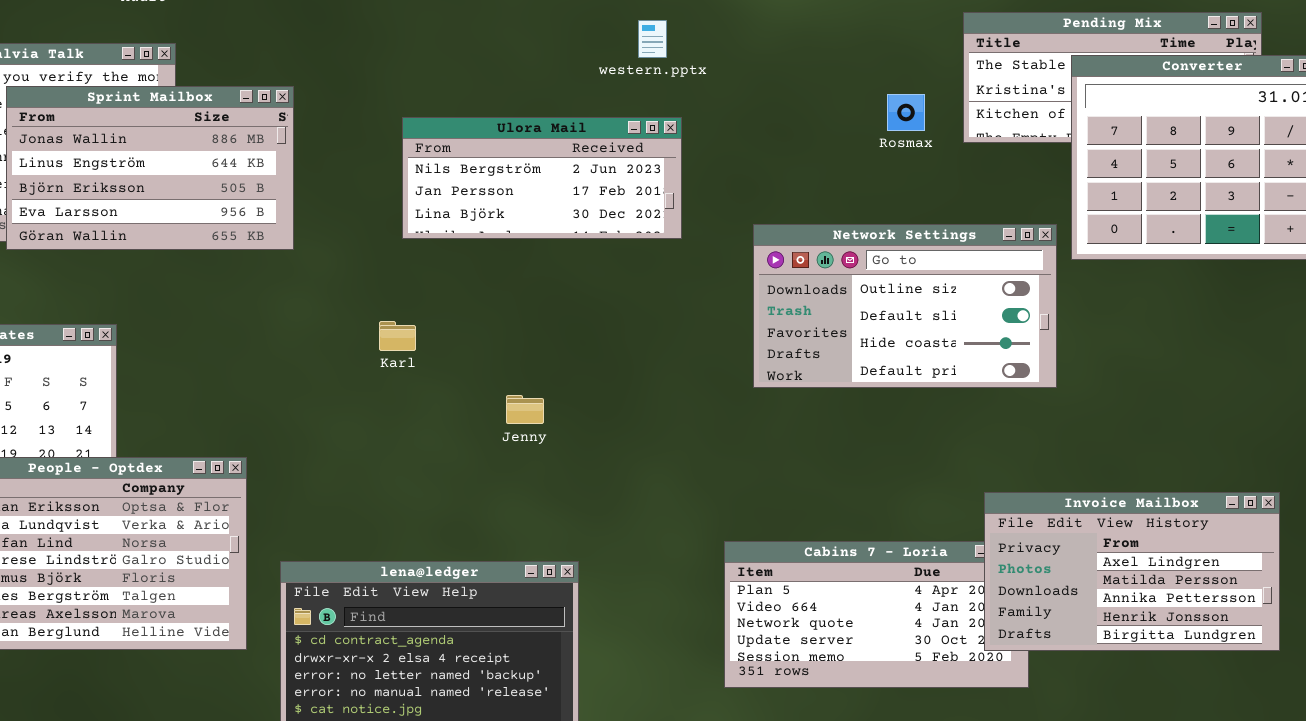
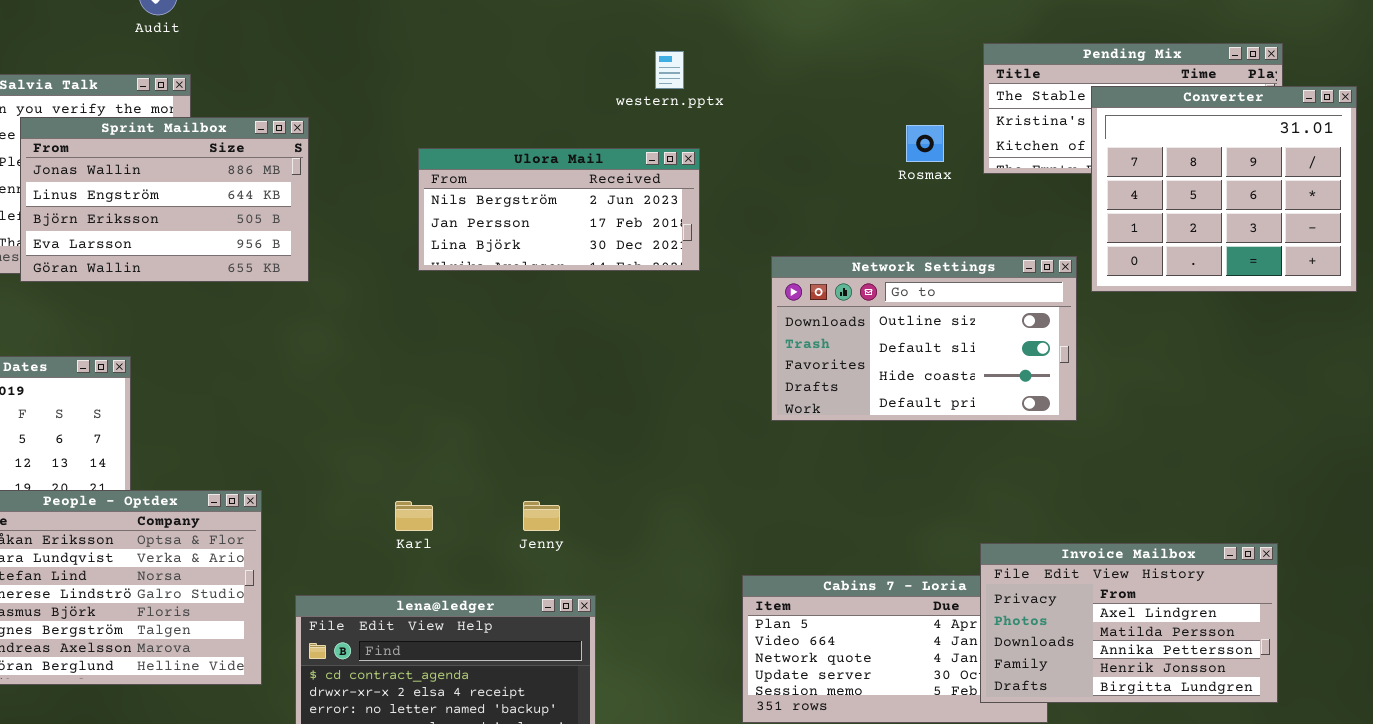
Karl: [379,321,416,351] -> [395,501,433,531], moved
Jenny: [506,395,544,424] -> [523,501,560,531], moved
Invoice Mailbox: [984,492,1280,651] -> [980,543,1278,703], moved

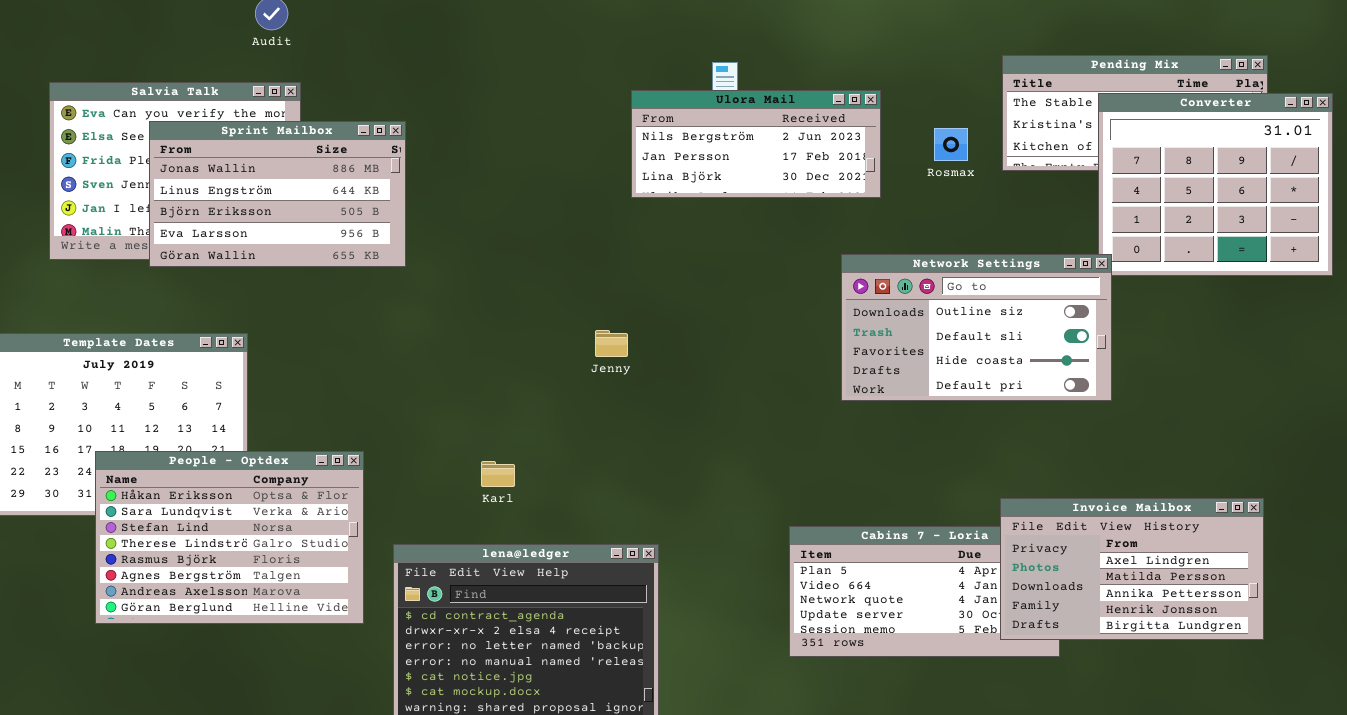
Ulora Mail: [418,148,700,271] -> [631,90,881,198], moved
Network Settings: [771,256,1077,421] -> [841,254,1112,401], moved
Jenny: [523,501,560,531] -> [595,330,628,357], moved

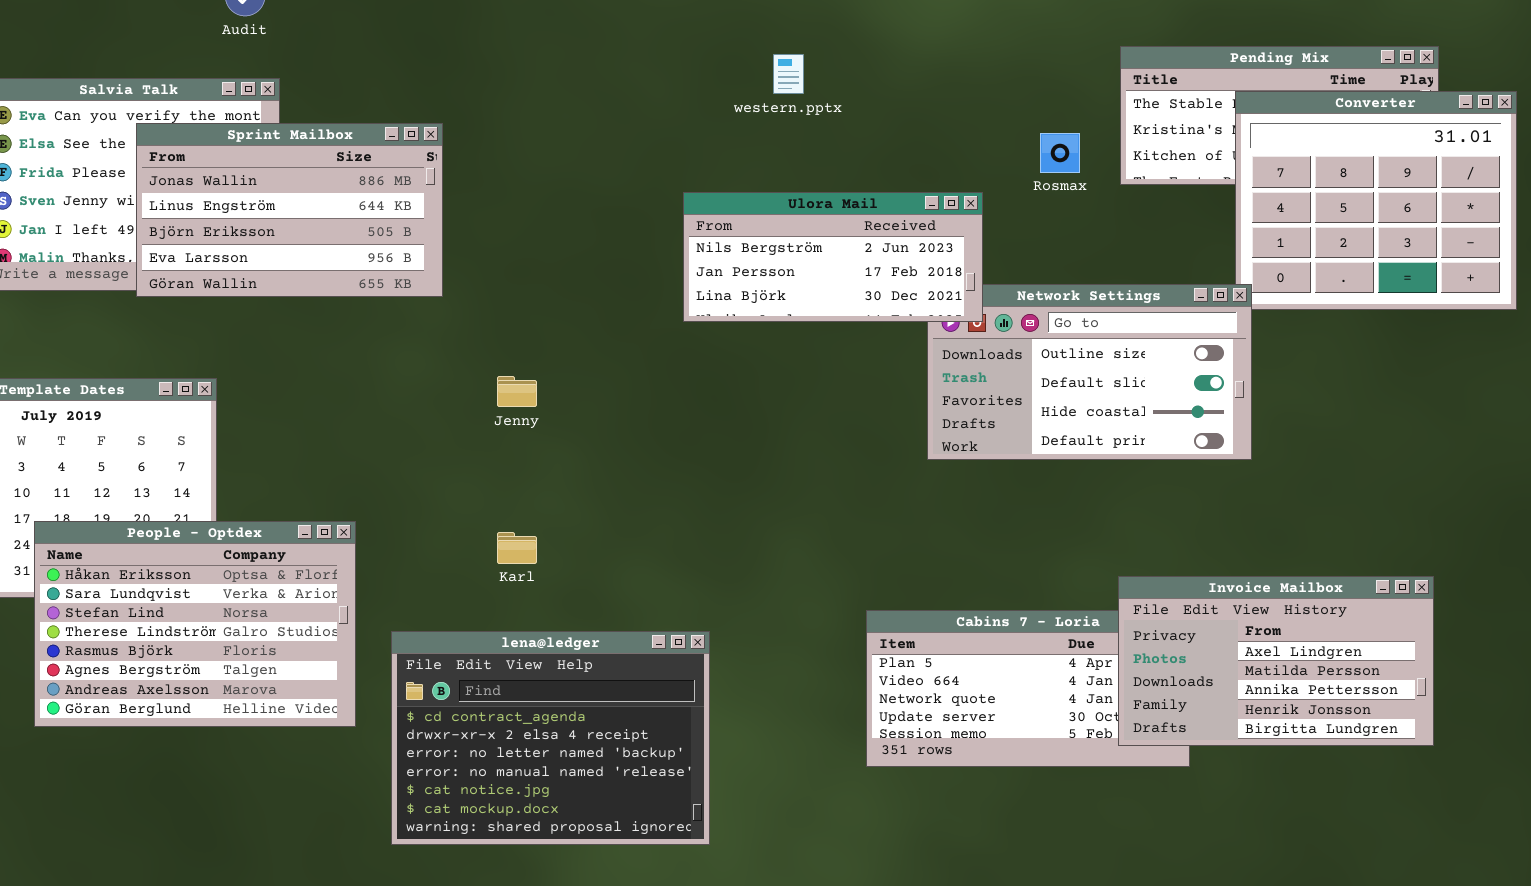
Ulora Mail: [631,90,881,198] -> [683,192,983,322], moved
Sprint Mailbox: [149,121,406,267] -> [136,123,443,297], moved
Jenny: [595,330,628,357] -> [497,376,537,407], moved

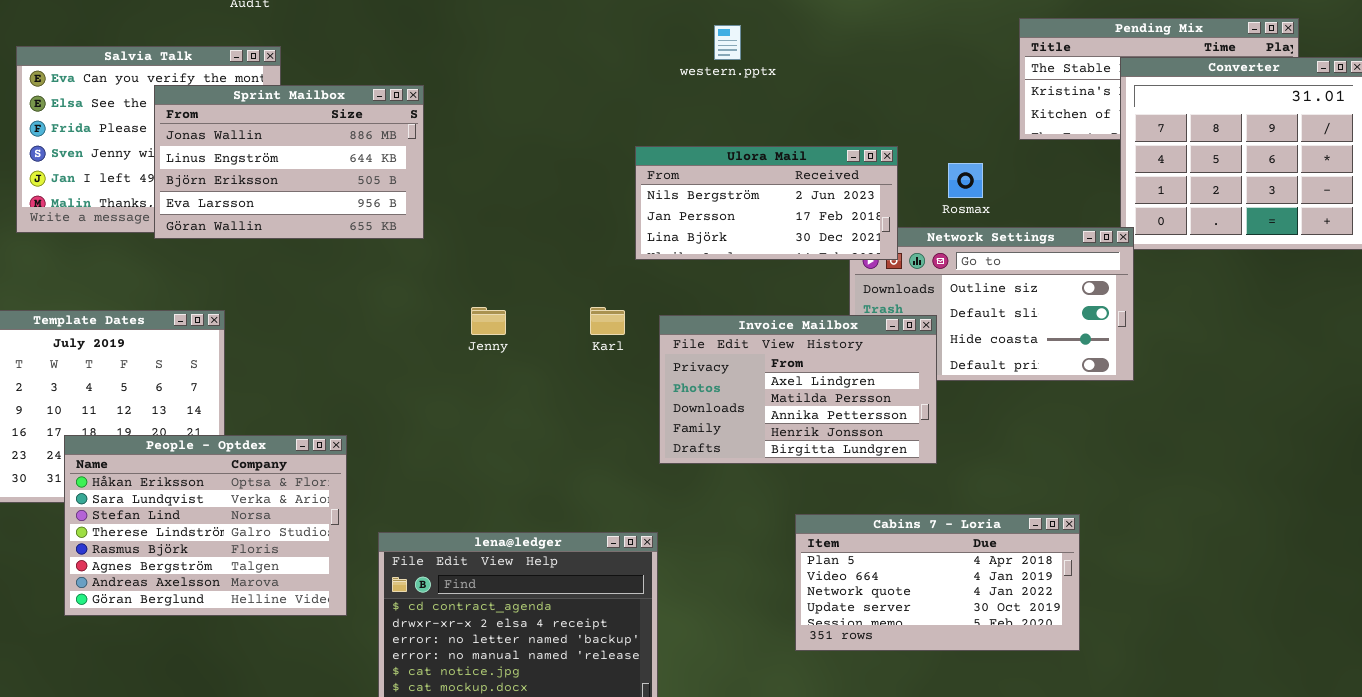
Rosmax: [1040,133,1080,173] -> [948,163,983,198], moved
Karl: [497,532,537,564] -> [590,307,625,335], moved
Invoice Mailbox: [1118,576,1434,746] -> [659,315,937,464], moved

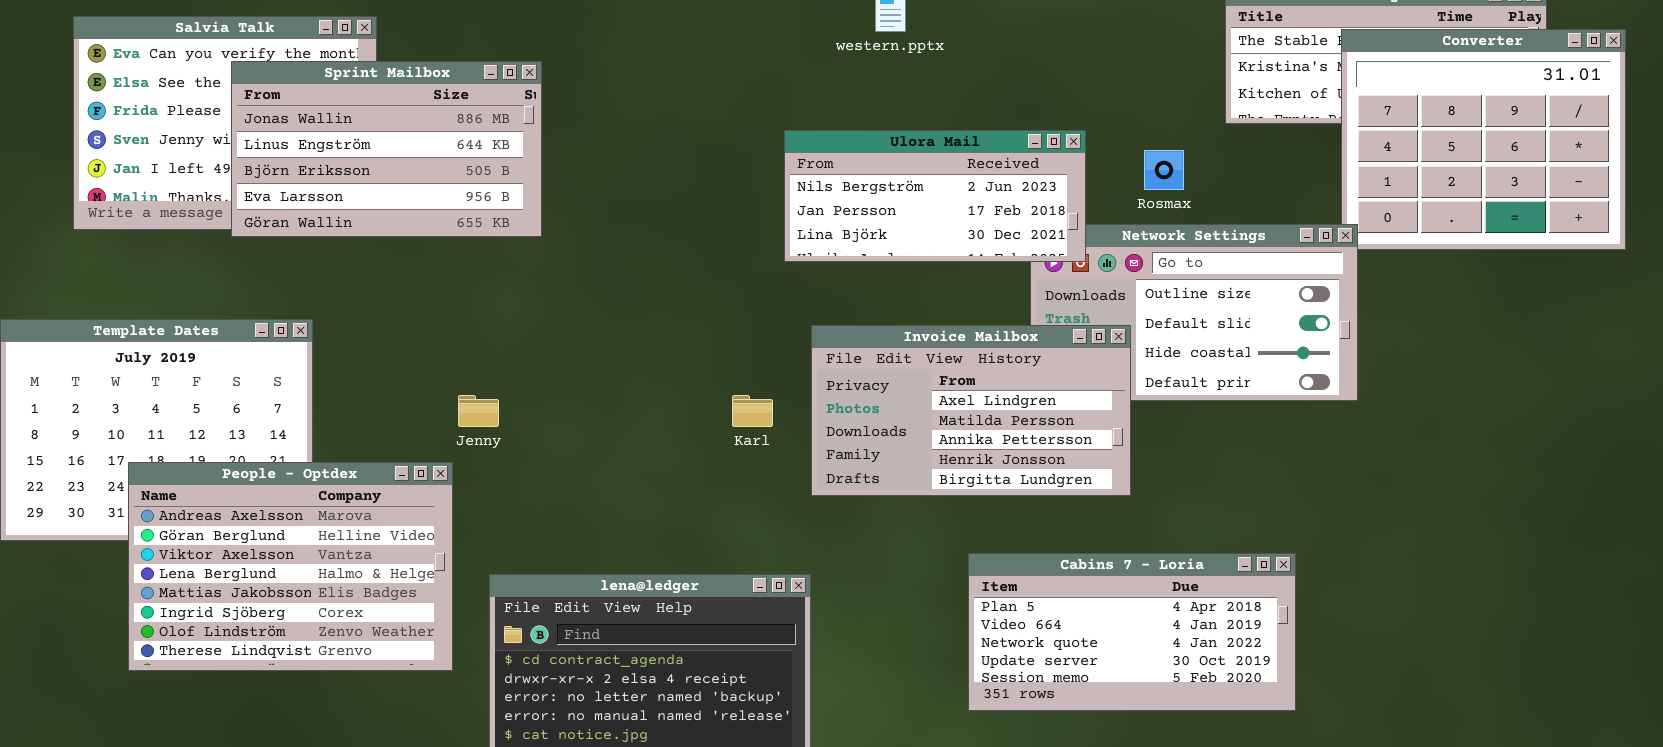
Jenny: [471,307,506,335] -> [458,395,499,427], moved
Karl: [590,307,625,335] -> [732,395,773,427], moved
People - Optdex: [64,435,347,616] -> [128,462,453,671], scrolled down 6 rows

